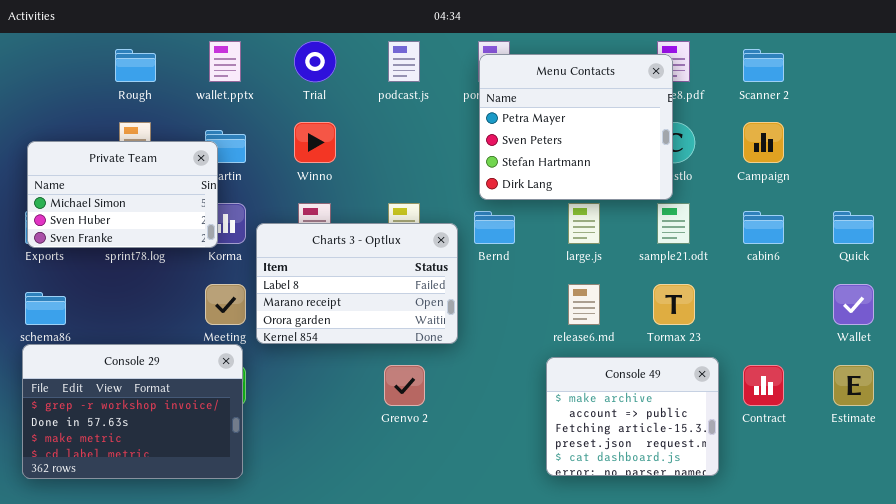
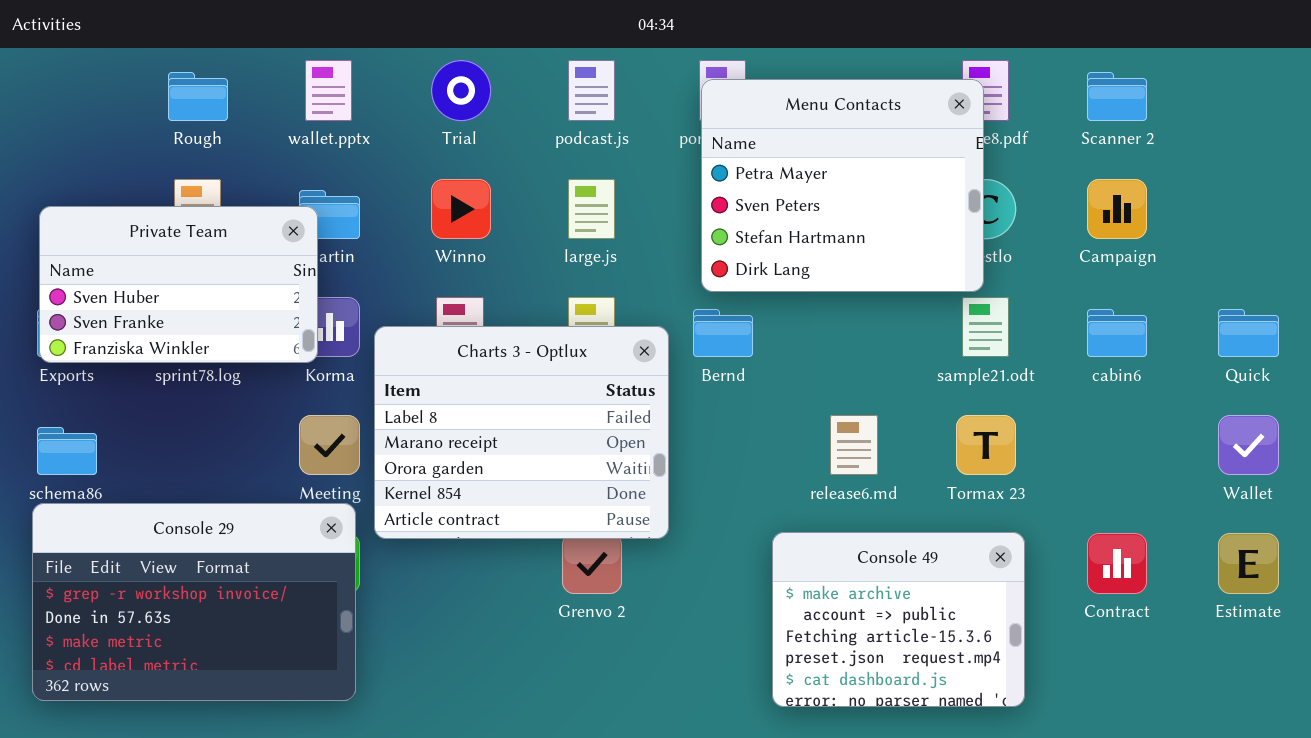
Private Team: [27,141,218,248] -> [39,206,318,363], scrolled down 1 row
large.js: [568,203,600,244] -> [568,179,615,239], moved
Charts 3 - Optlux: [256,223,458,344] -> [374,326,669,539], resized
Console 49: [546,357,719,476] -> [772,532,1025,707], moved

